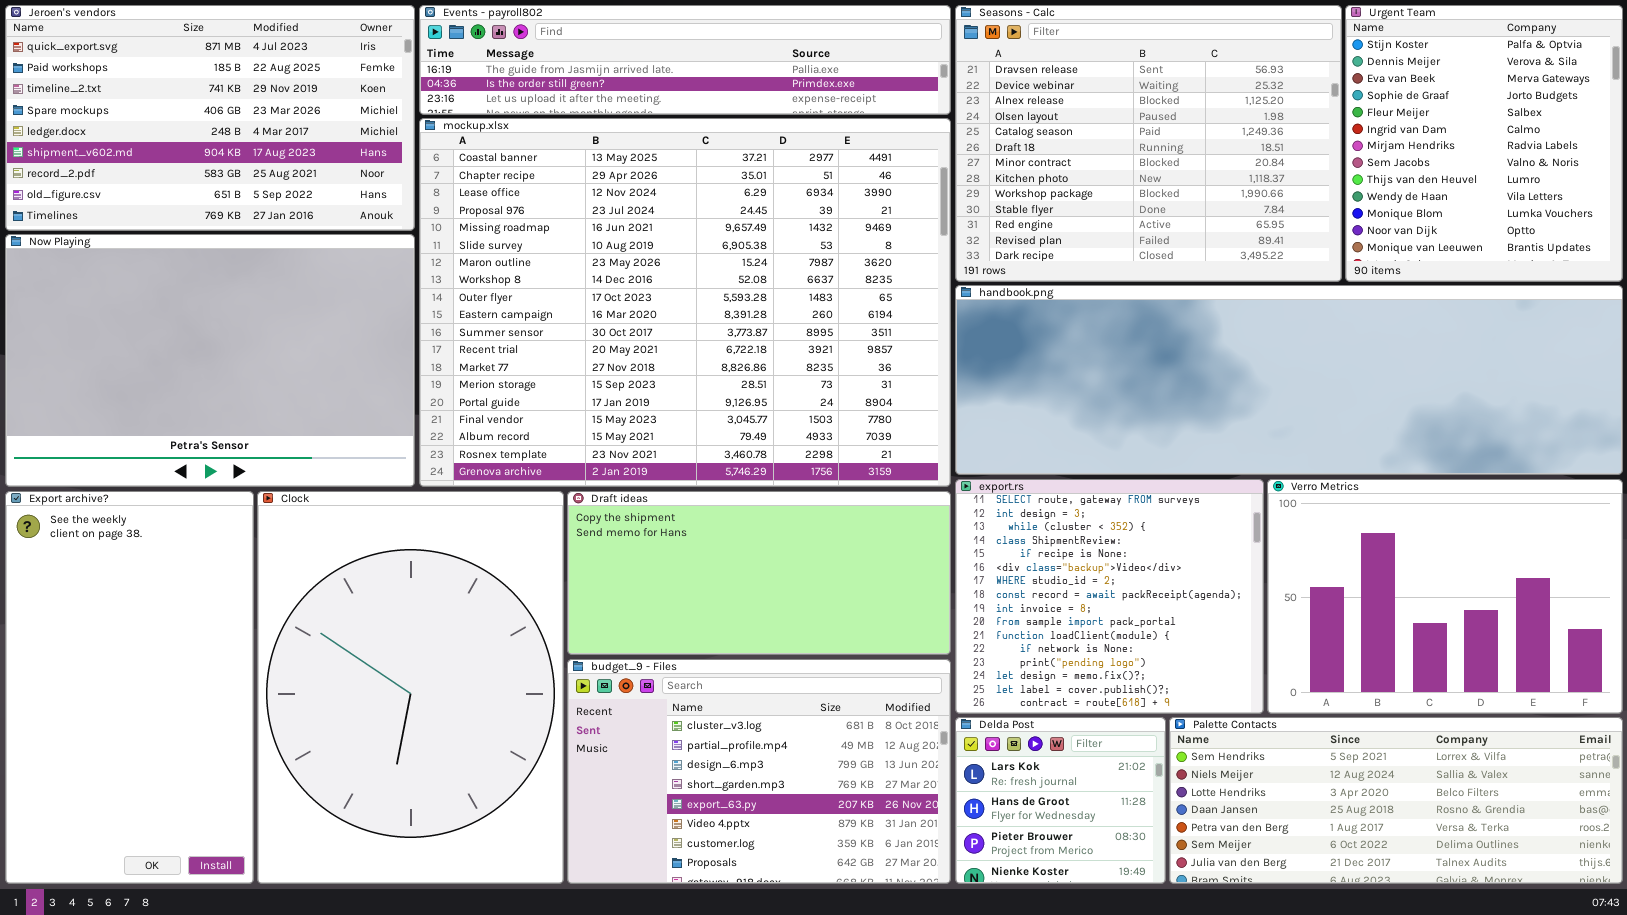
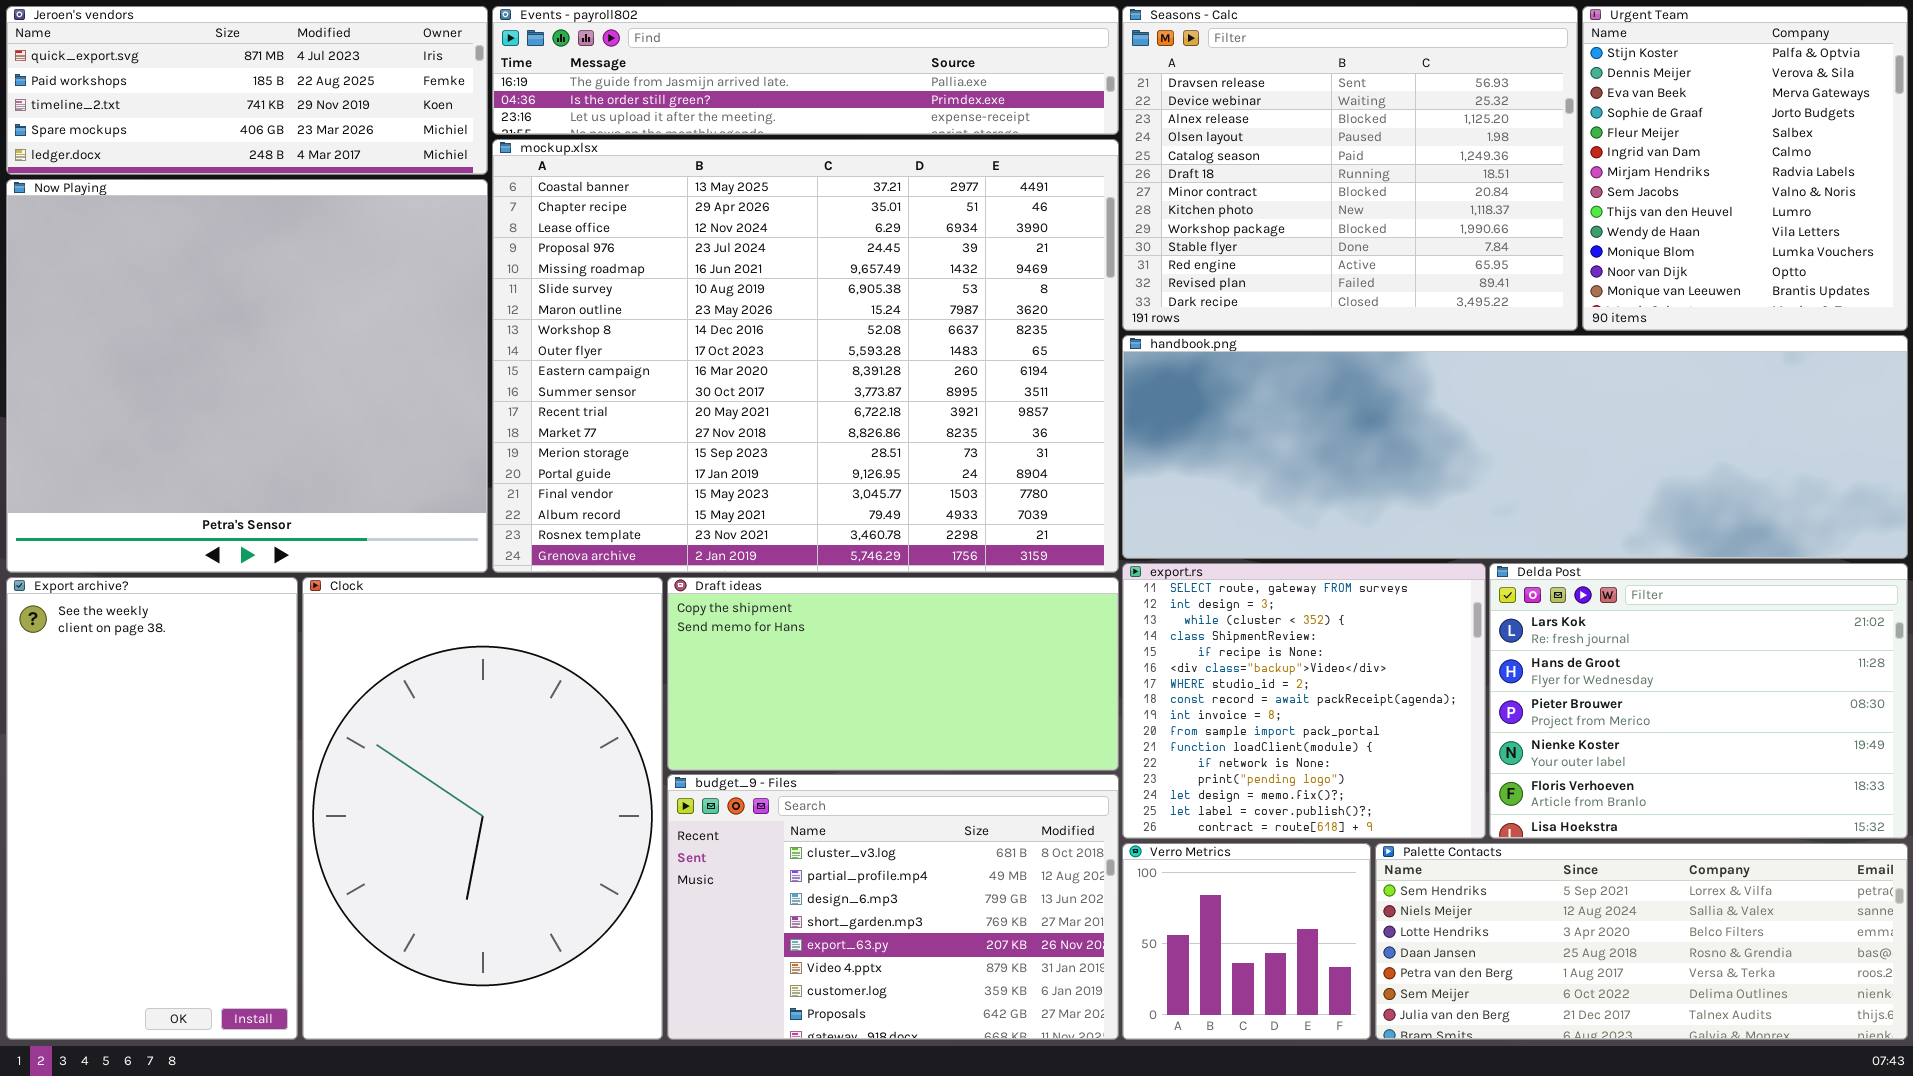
Jeroen's vendors: [5,5,415,231] -> [6,6,488,175], resized
Now Playing: [5,234,415,487] -> [6,179,488,573], resized
Verro Metrics: [1267,479,1623,714] -> [1122,843,1371,1040], moved, resized
Delda Post: [955,717,1166,884] -> [1489,563,1908,839], moved, resized

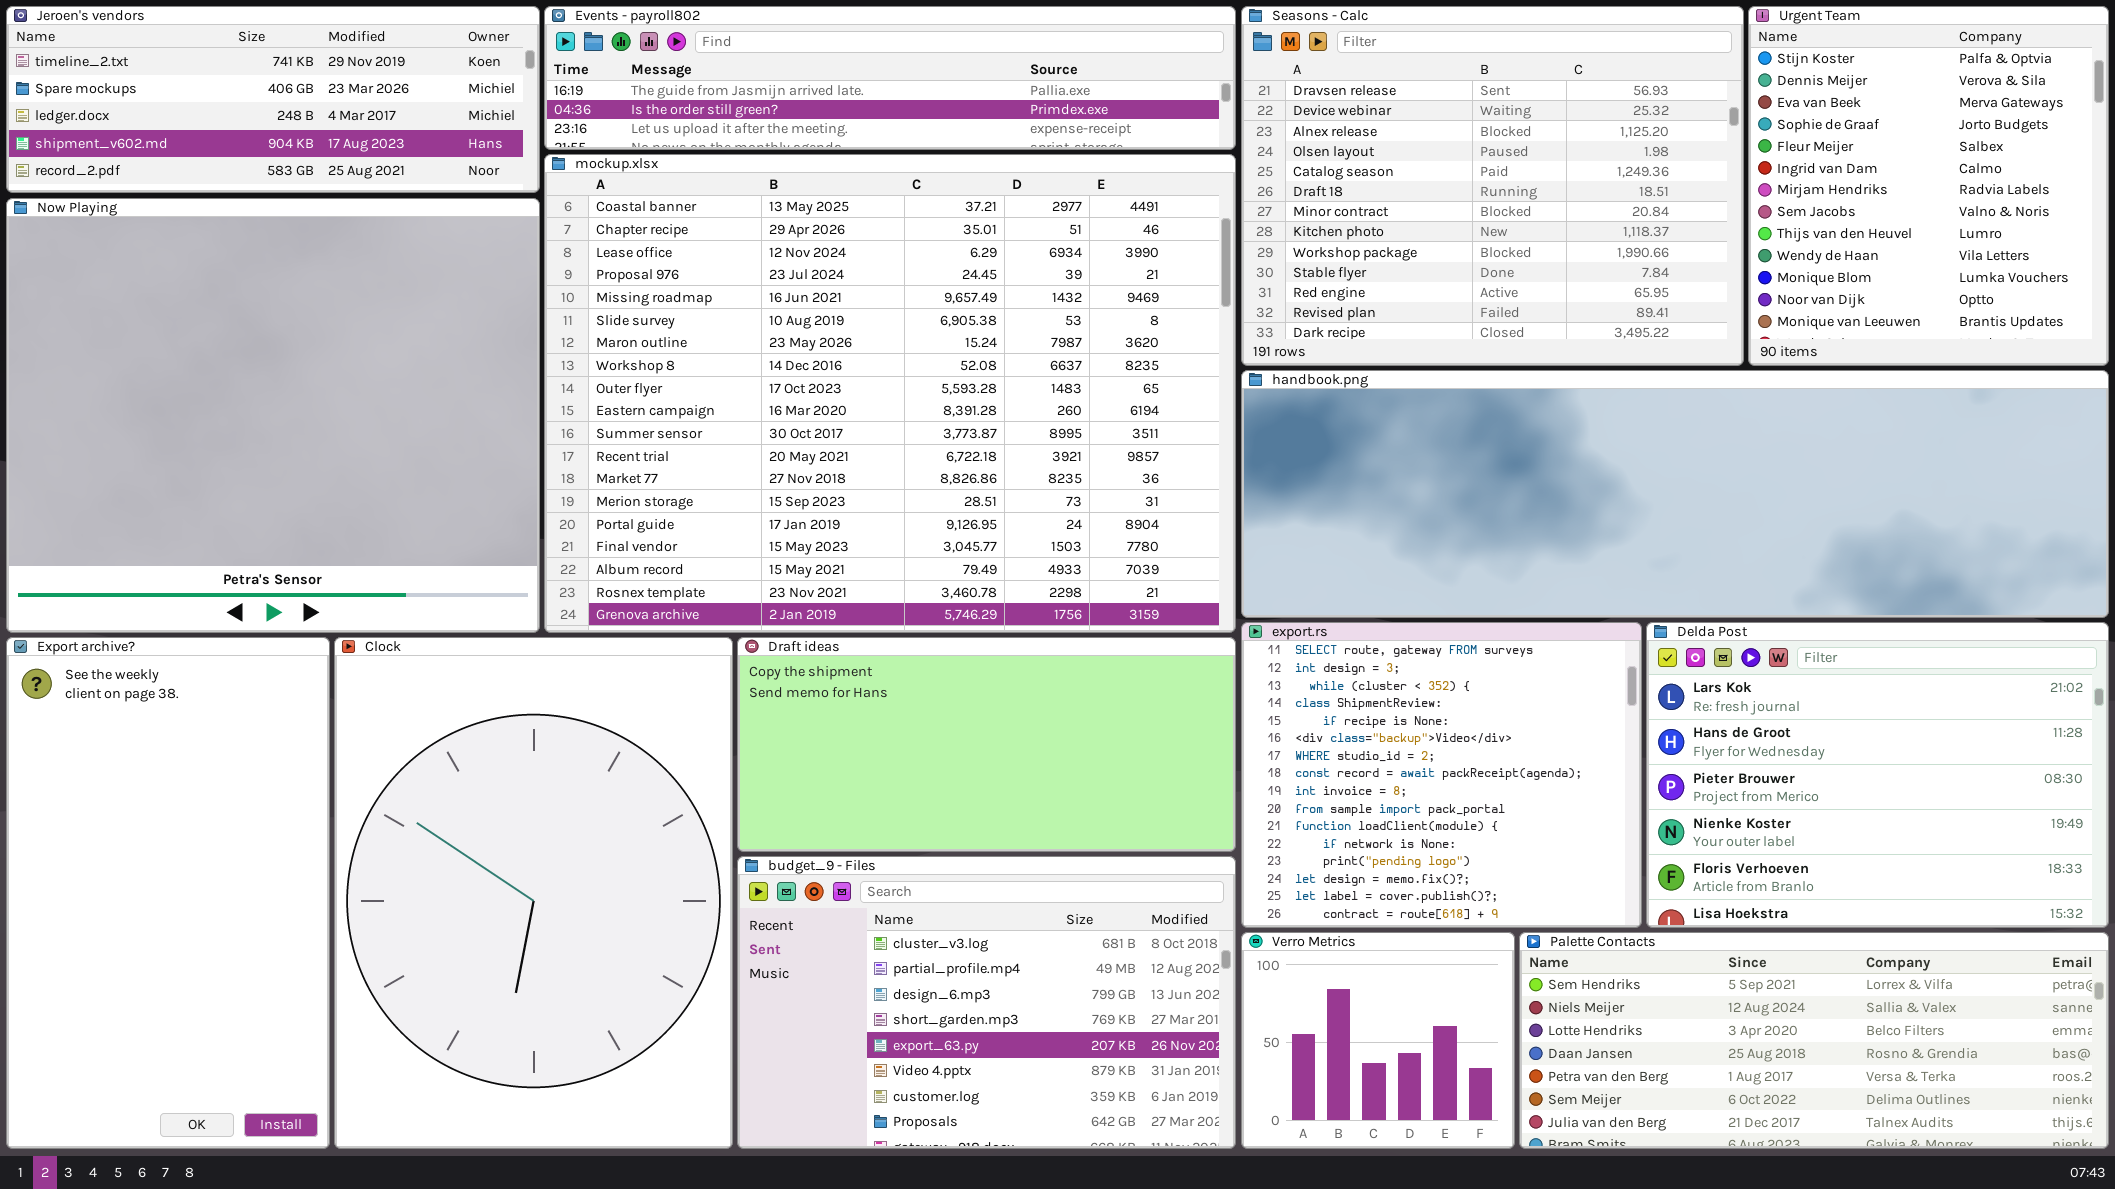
Jeroen's vendors: [6,6,488,175] -> [6,6,540,193], scrolled down 2 rows

